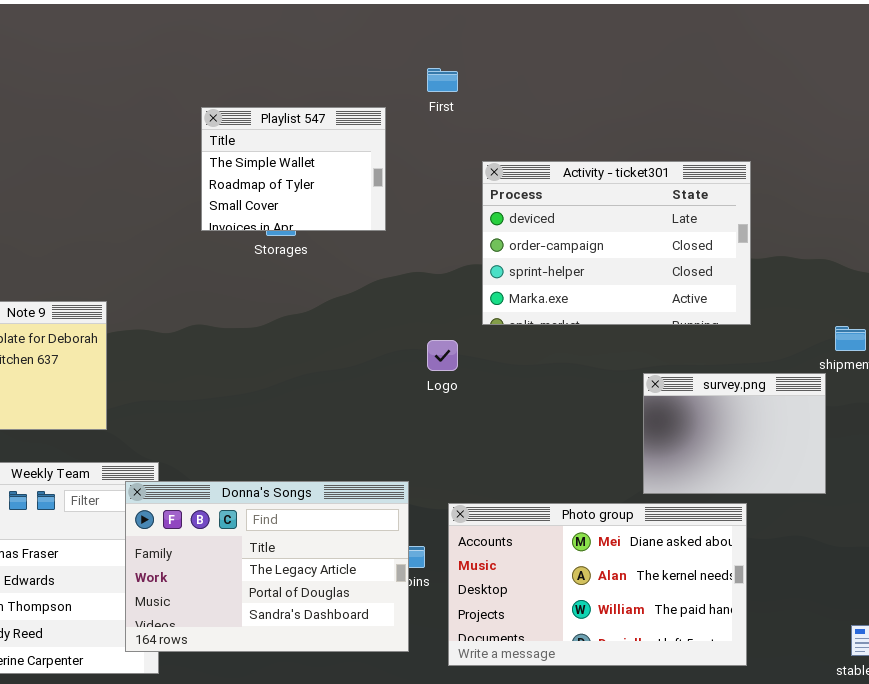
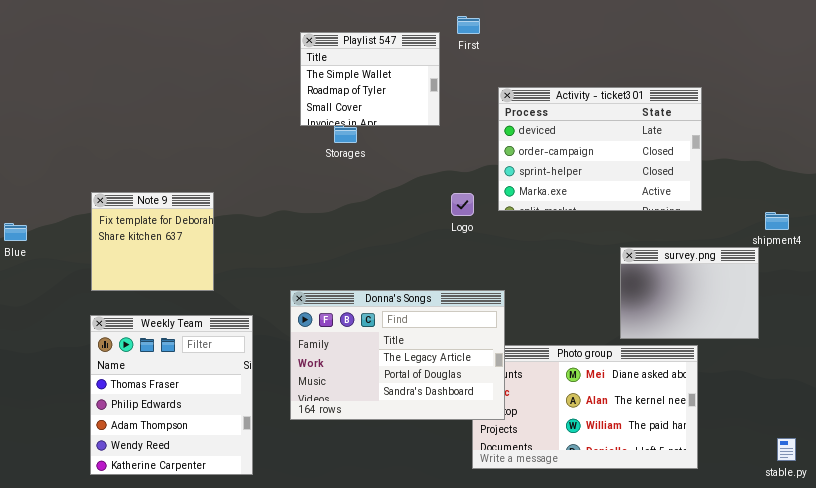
Playlist 547: [201,107,386,231] -> [300,32,440,126], moved
Logo: [427,340,458,371] -> [451,193,474,216], moved
Donna's Songs: [125,481,409,652] -> [290,290,505,420], moved

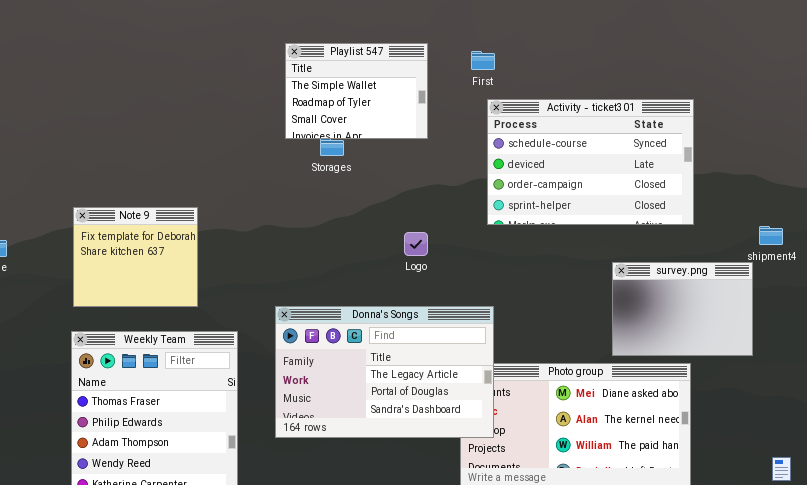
First: [457,16,480,34] -> [471,51,495,70], moved
Activity - ticket301: [498,87,702,211] -> [487,99,694,225], scrolled up 1 row
Logo: [451,193,474,216] -> [404,232,428,256], moved

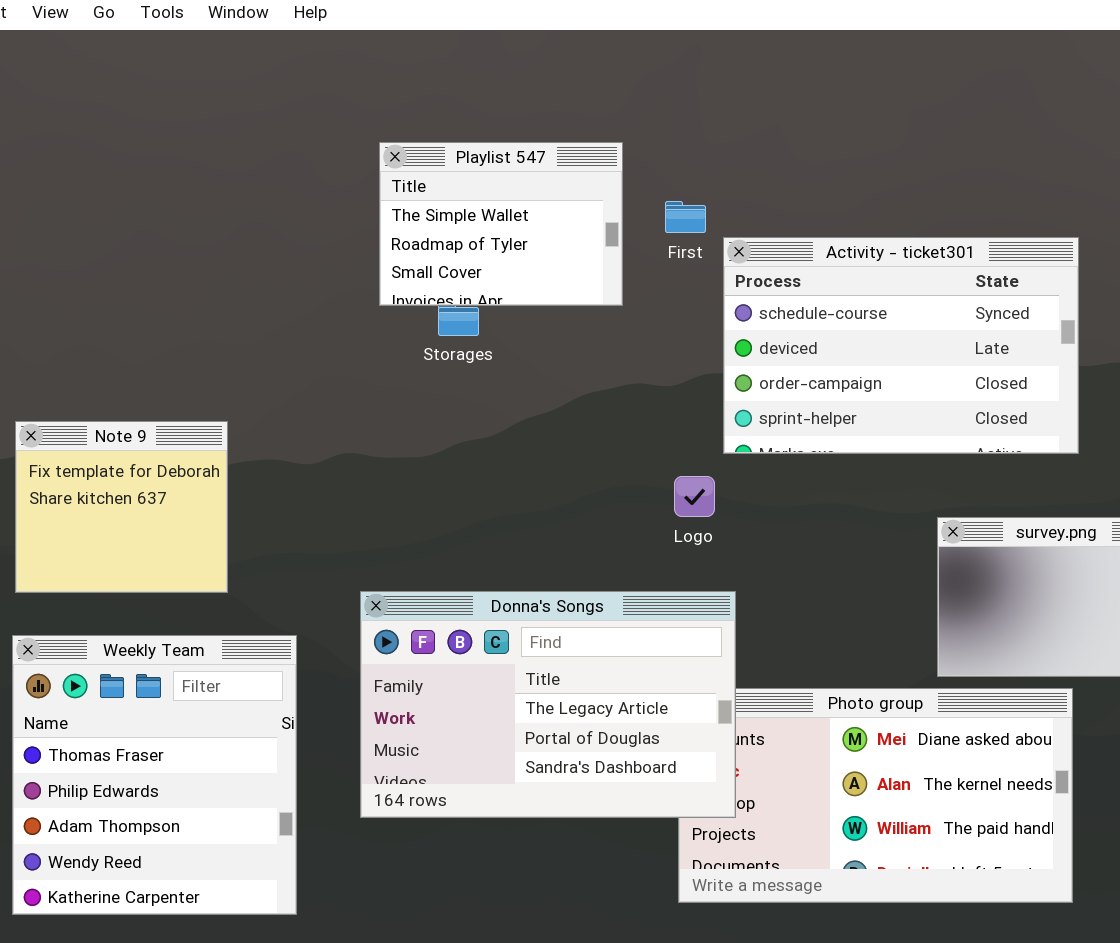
First: [471,51,495,70] -> [665,201,706,233], moved
Logo: [404,232,428,256] -> [674,476,715,517], moved

